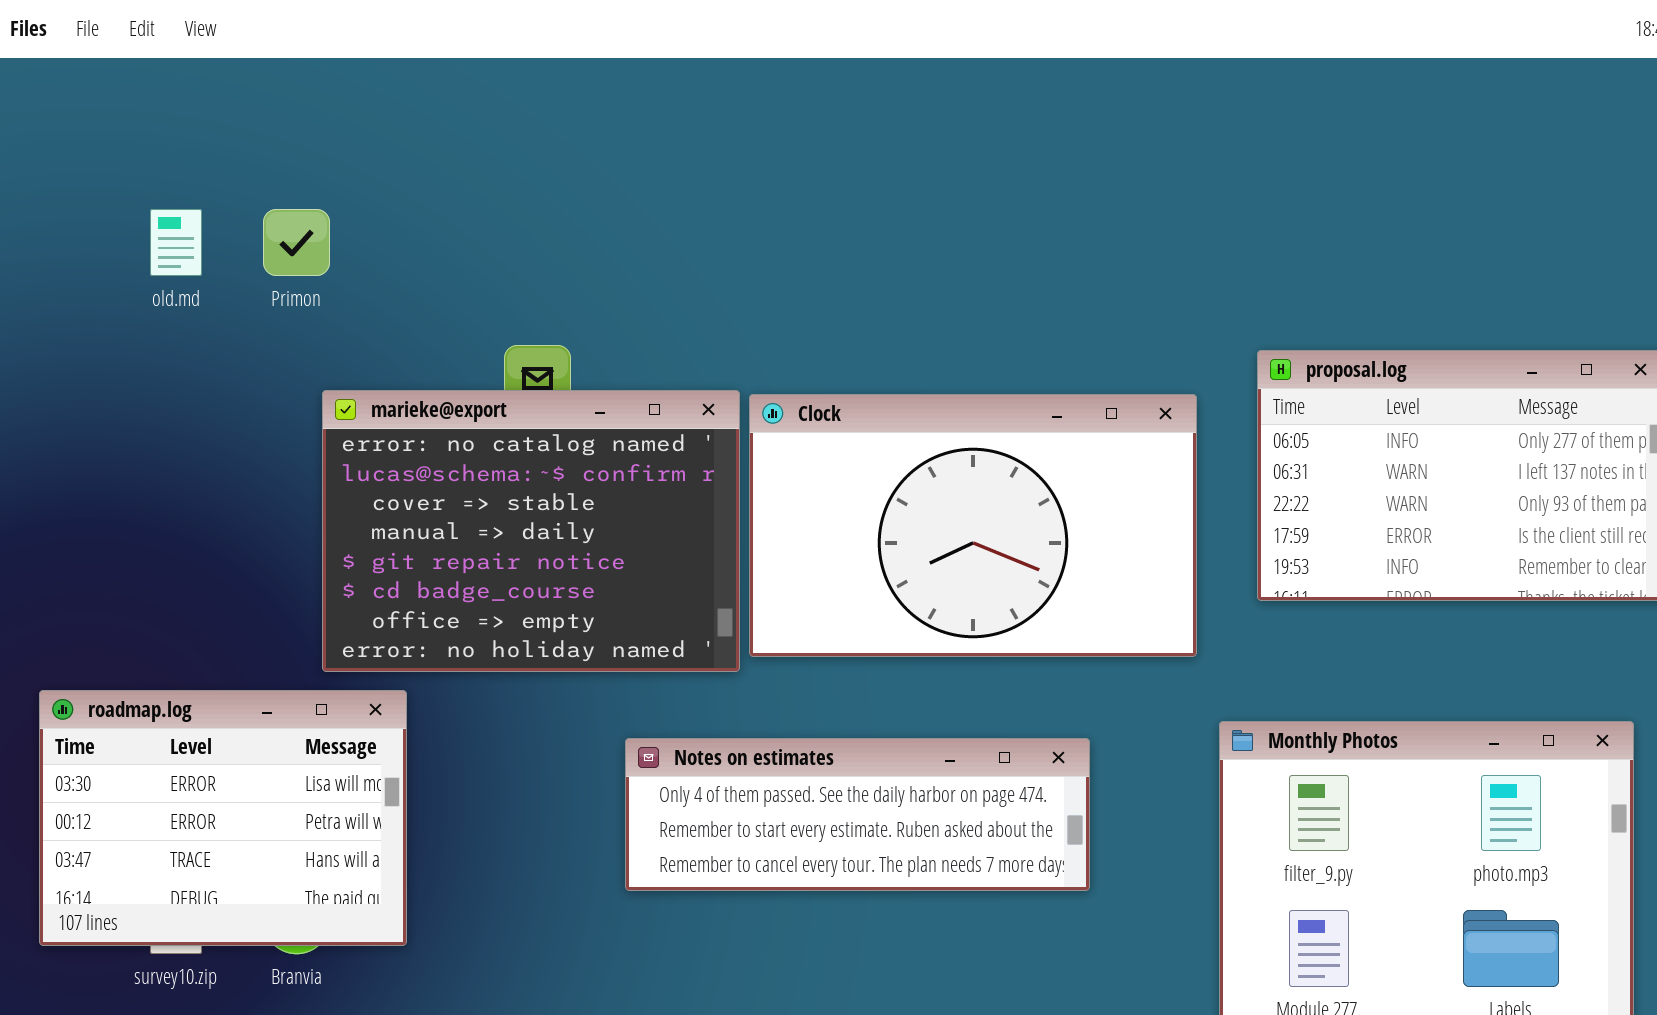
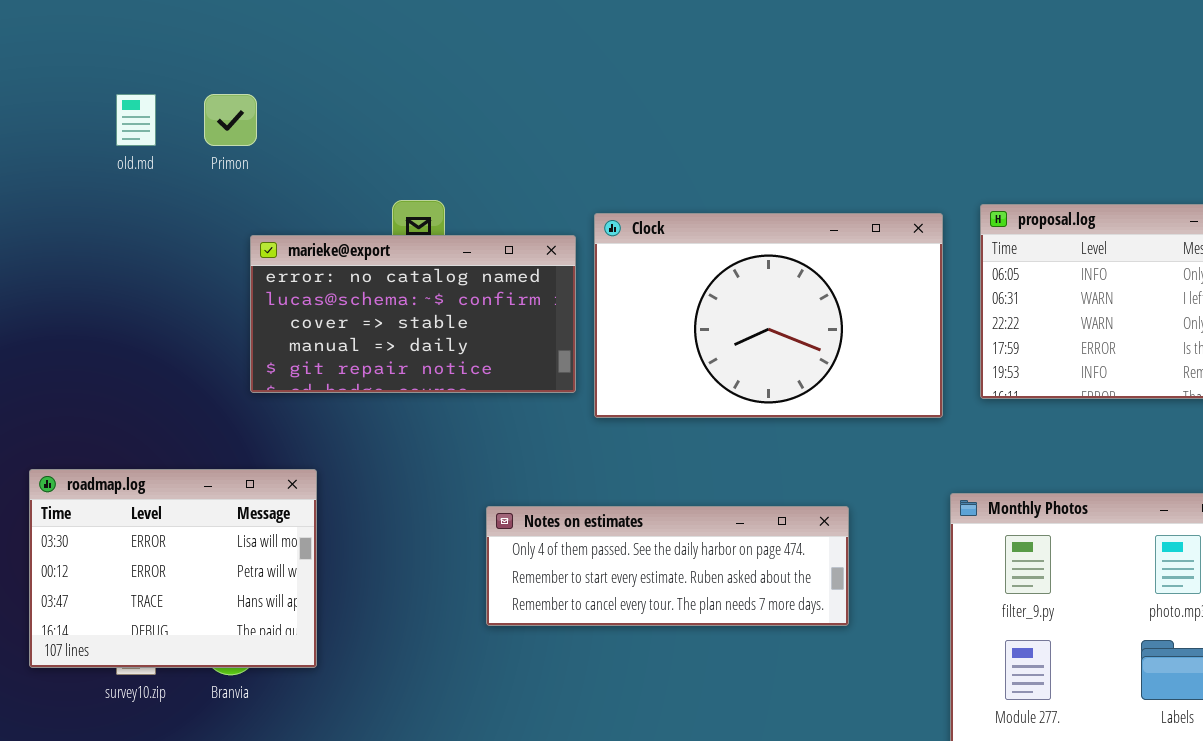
marieke@export: [322,390,740,672] -> [250,235,576,393], resized
Clock: [749,394,1197,657] -> [594,213,943,418], moved

